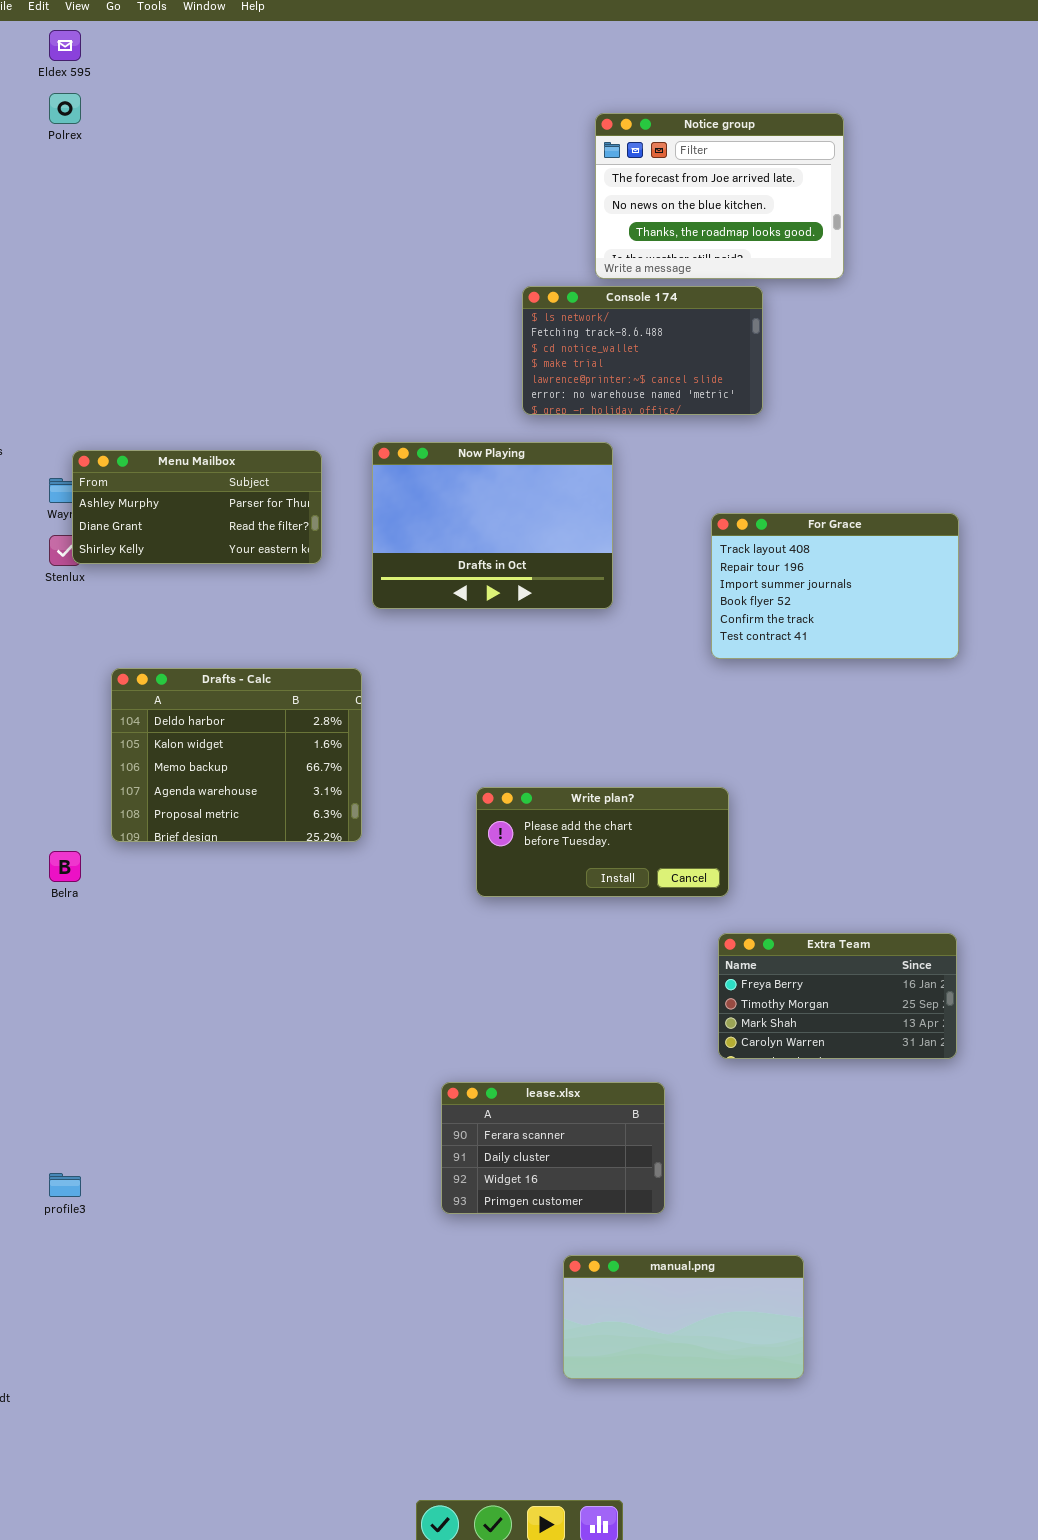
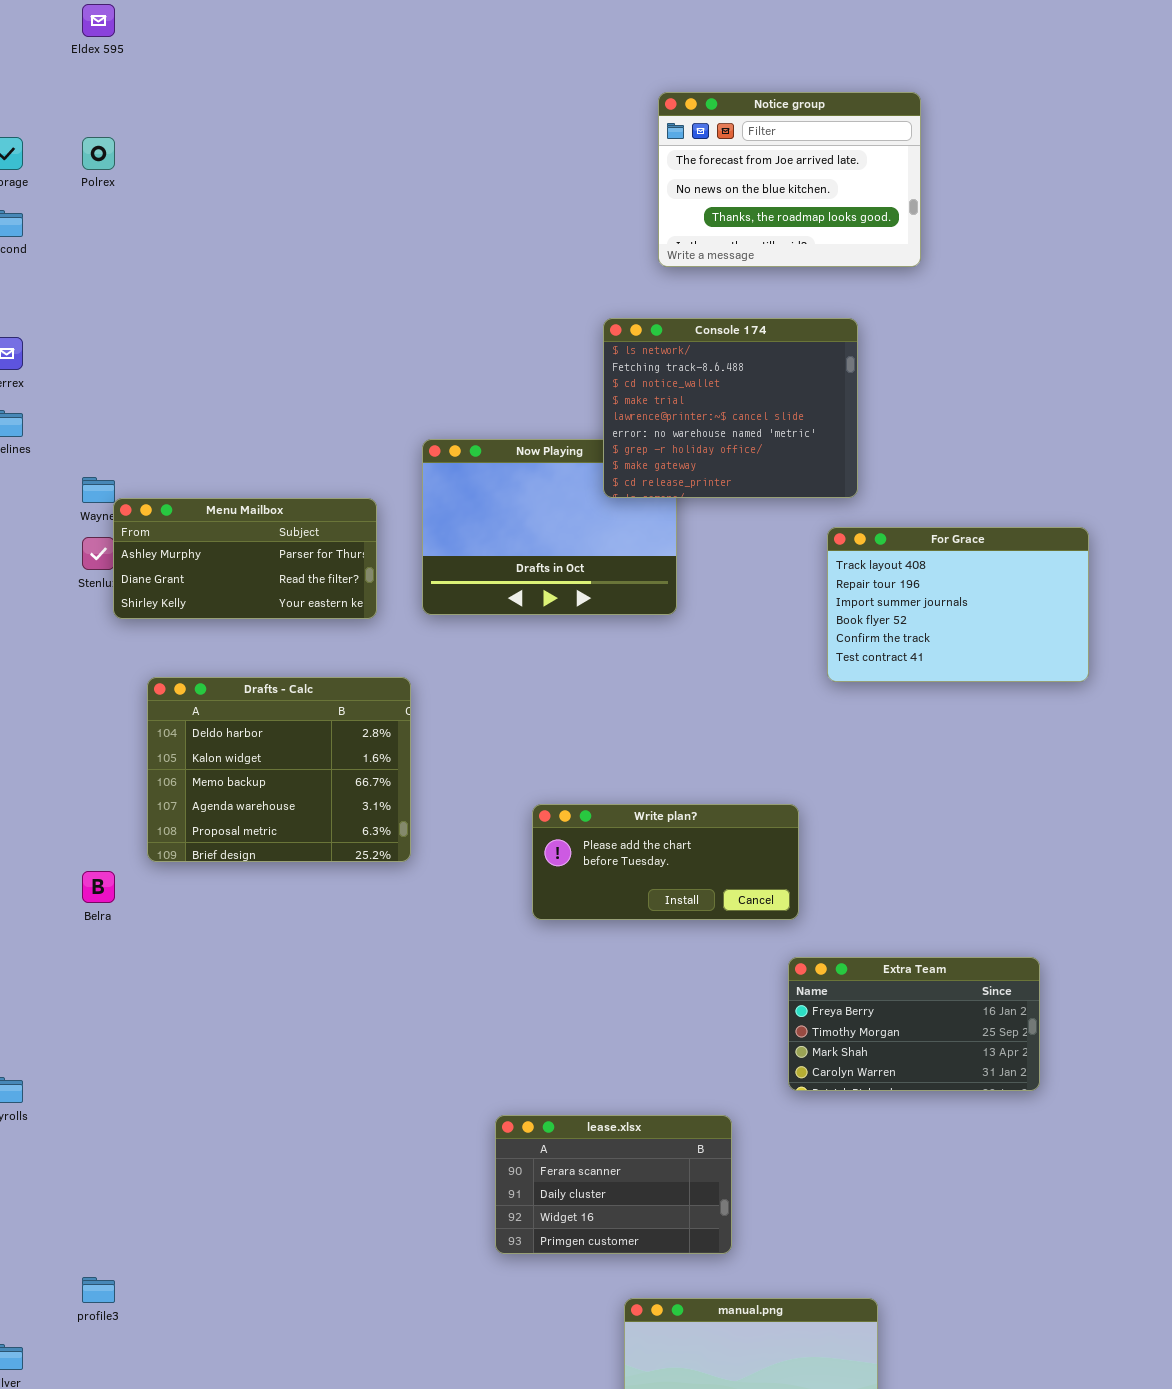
Polrex: [49,93,81,124] -> [82,137,115,170], moved
Console 174: [522,286,763,415] -> [603,318,858,498], moved, resized
Menu Mailbox: [72,450,322,564] -> [113,498,377,619], moved
For Grace: [711,513,959,659] -> [827,527,1089,682], moved
profile3: [49,1173,81,1197] -> [82,1277,115,1303], moved

